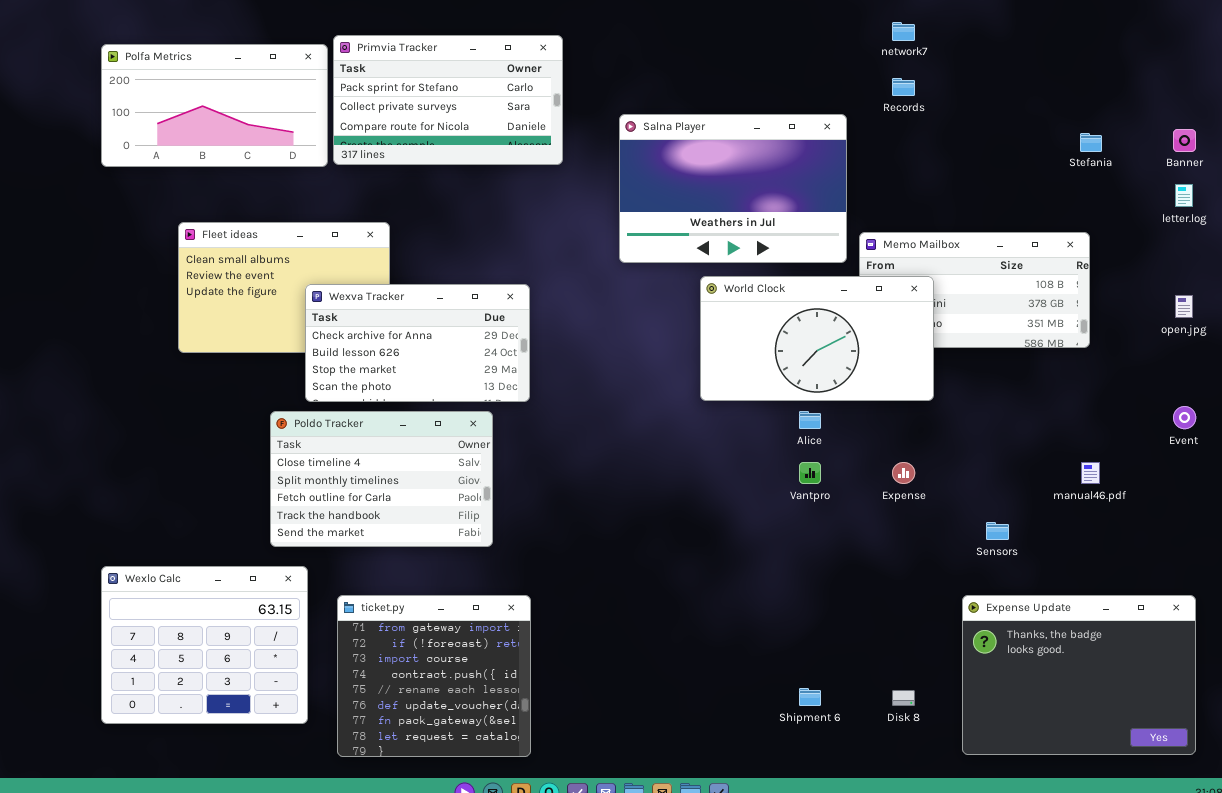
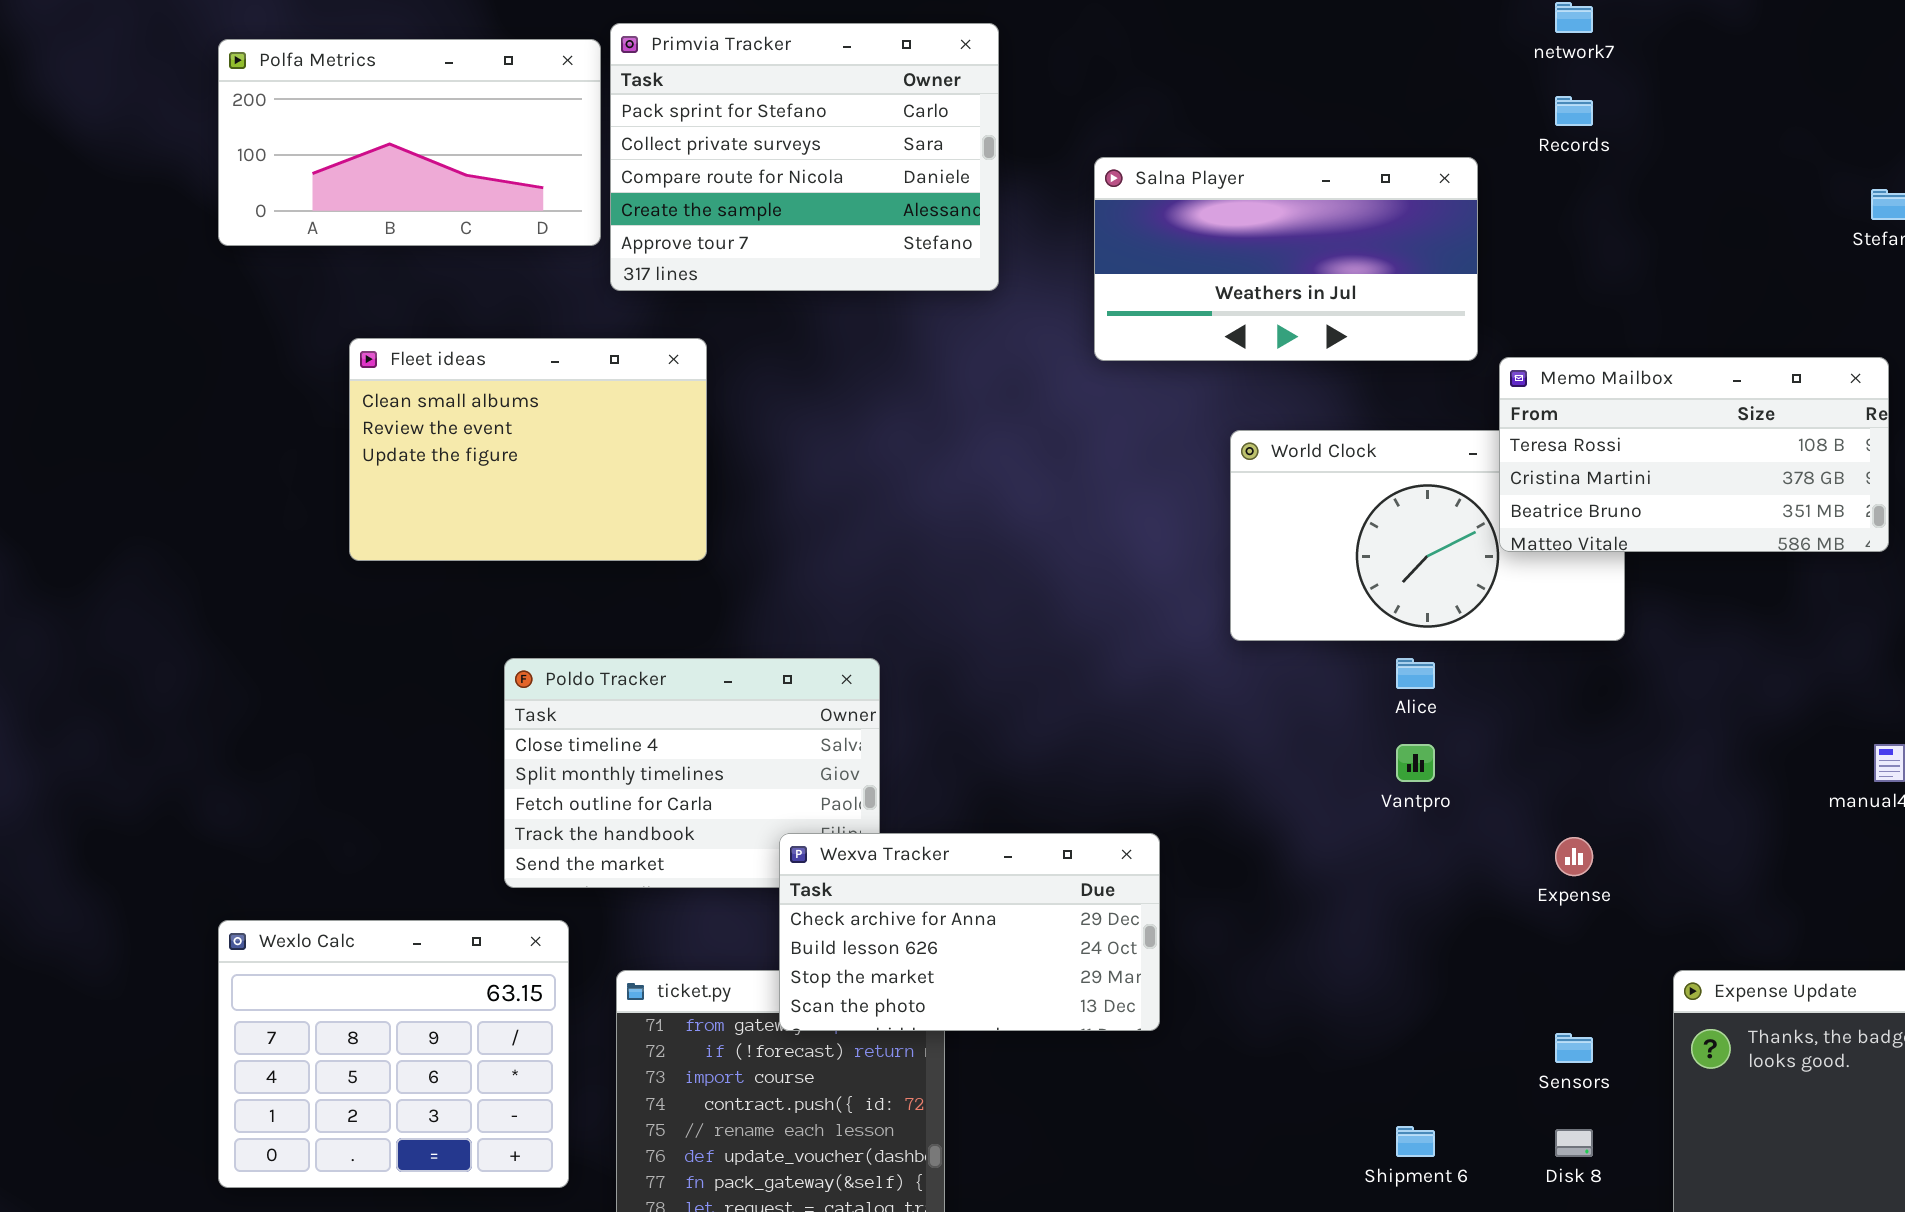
Primvia Tracker: [333,35,563,165] -> [610,23,999,291], resized
Salna Player: [619,114,847,263] -> [1094,157,1478,361], resized
Memo Mailbox: [859,232,1090,348] -> [1499,357,1889,552], raised
Wexva Tracker: [305,284,530,402] -> [779,833,1160,1031], moved
Expense: [892,462,915,484] -> [1555,837,1593,876], moved
Sensors: [986,522,1009,540] -> [1555,1033,1593,1063], moved

